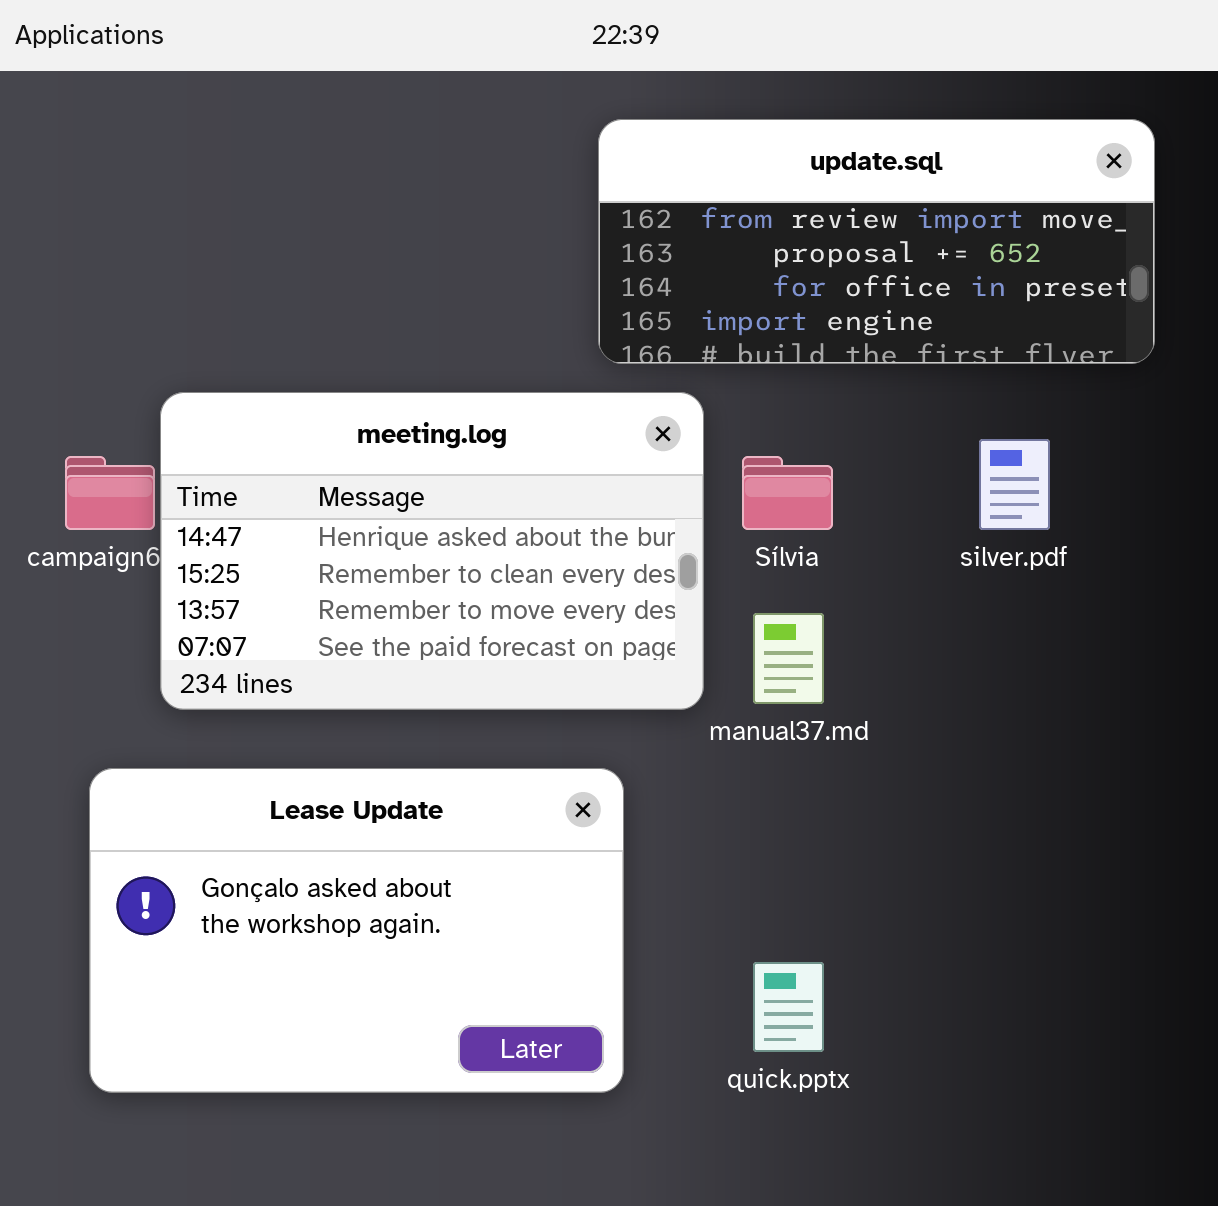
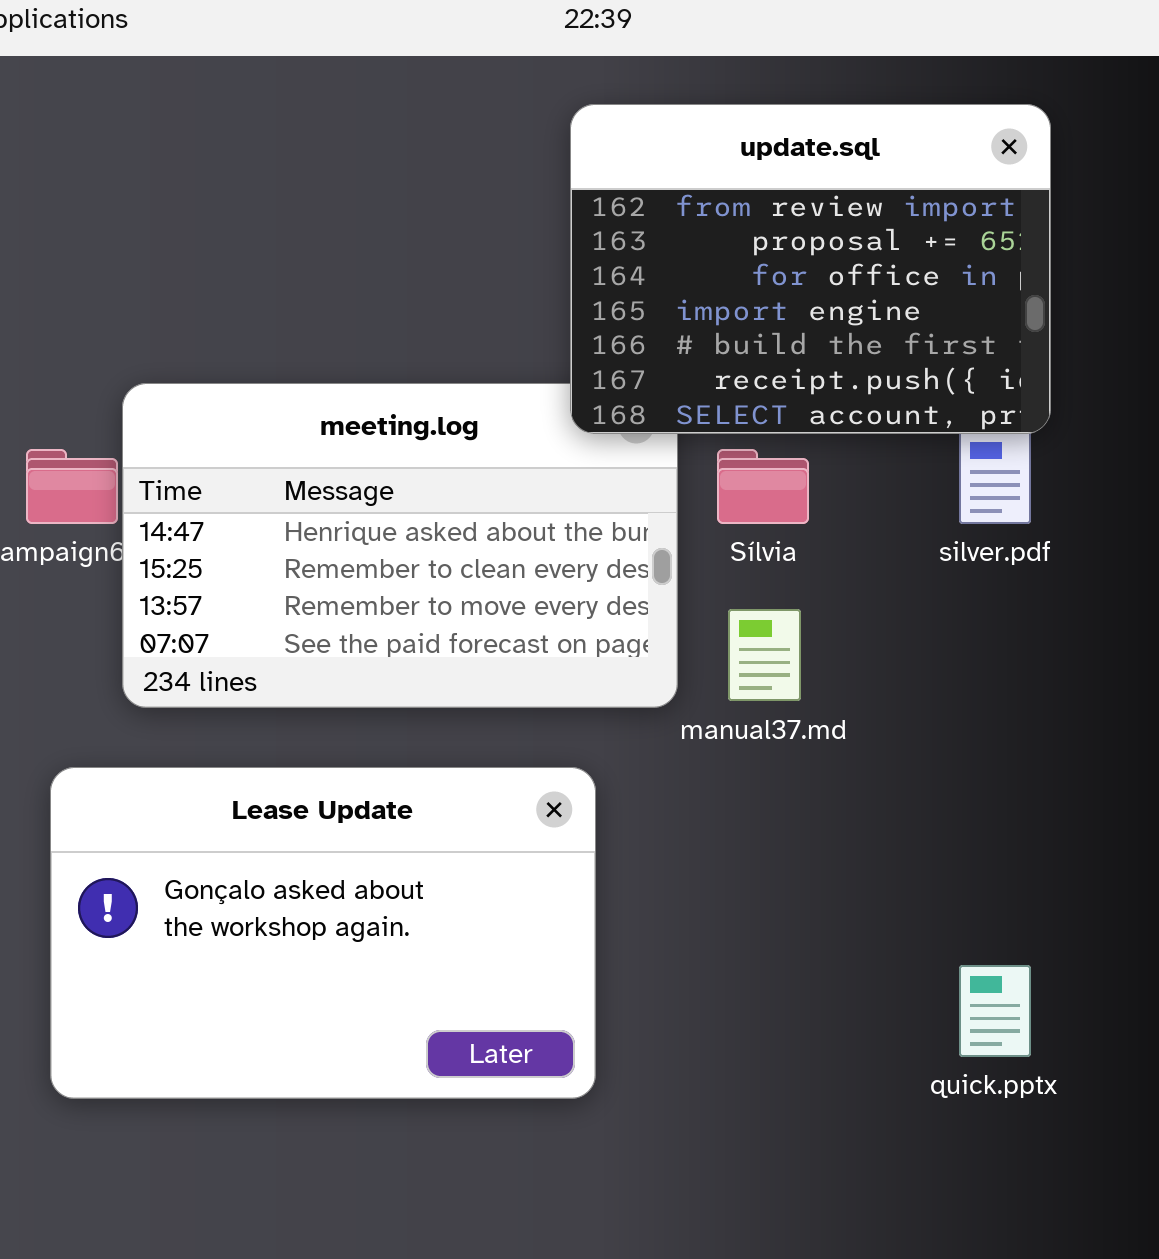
update.sql: [598,119,1155,364] -> [570,104,1051,434], resized
quick.pptx: [753,962,824,1052] -> [959,965,1031,1057], moved

